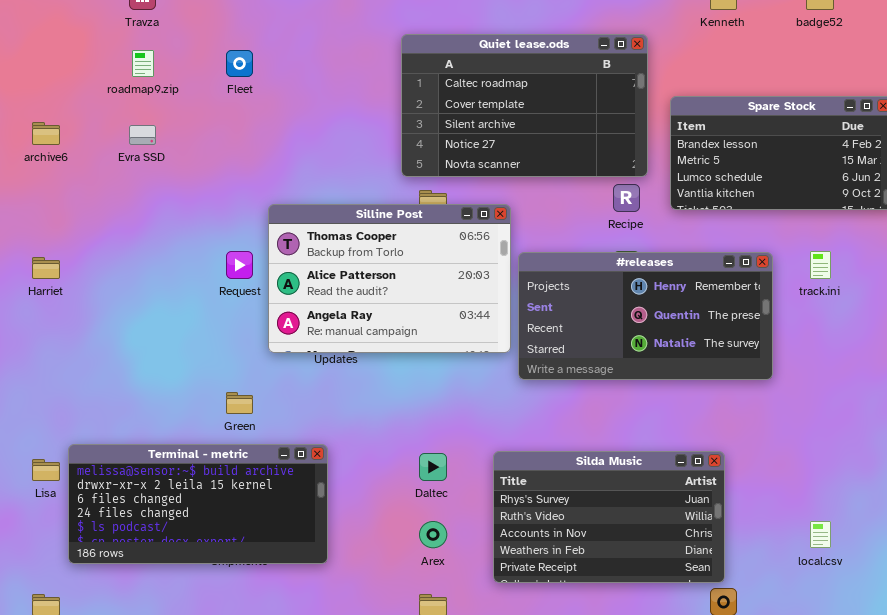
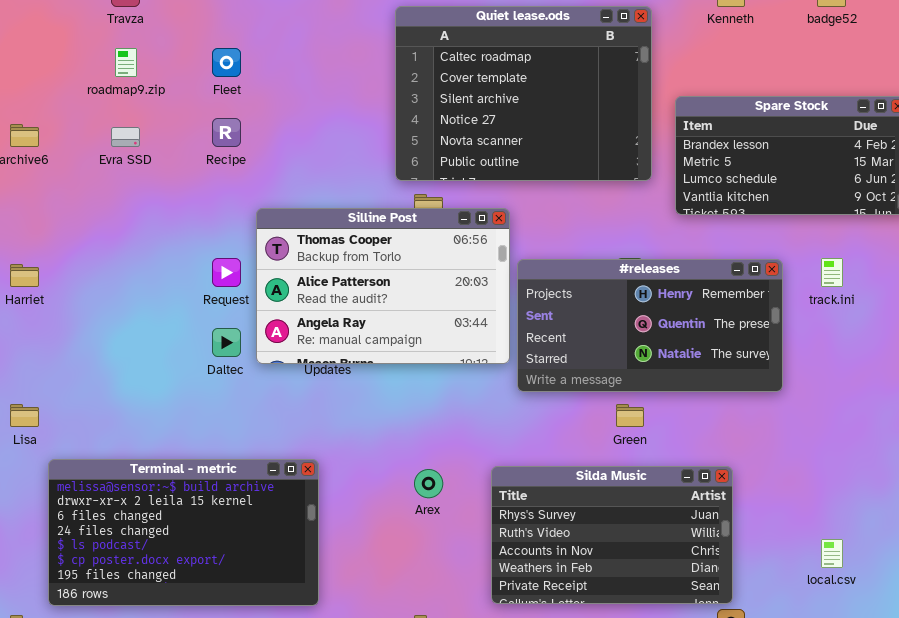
Quiet lease.ods: [401,34,648,177] -> [395,6,652,181], resized
Recipe: [613,184,640,212] -> [212,118,241,147], moved
Green: [226,392,253,414] -> [616,404,644,427], moved
Terminal - metric: [68,444,328,564] -> [48,459,319,606], resized
Daltec: [419,453,447,481] -> [212,328,241,357], moved
Lisa: [32,459,60,481] -> [10,404,39,427], moved
Arex: [419,521,447,548] -> [414,469,443,498], moved

